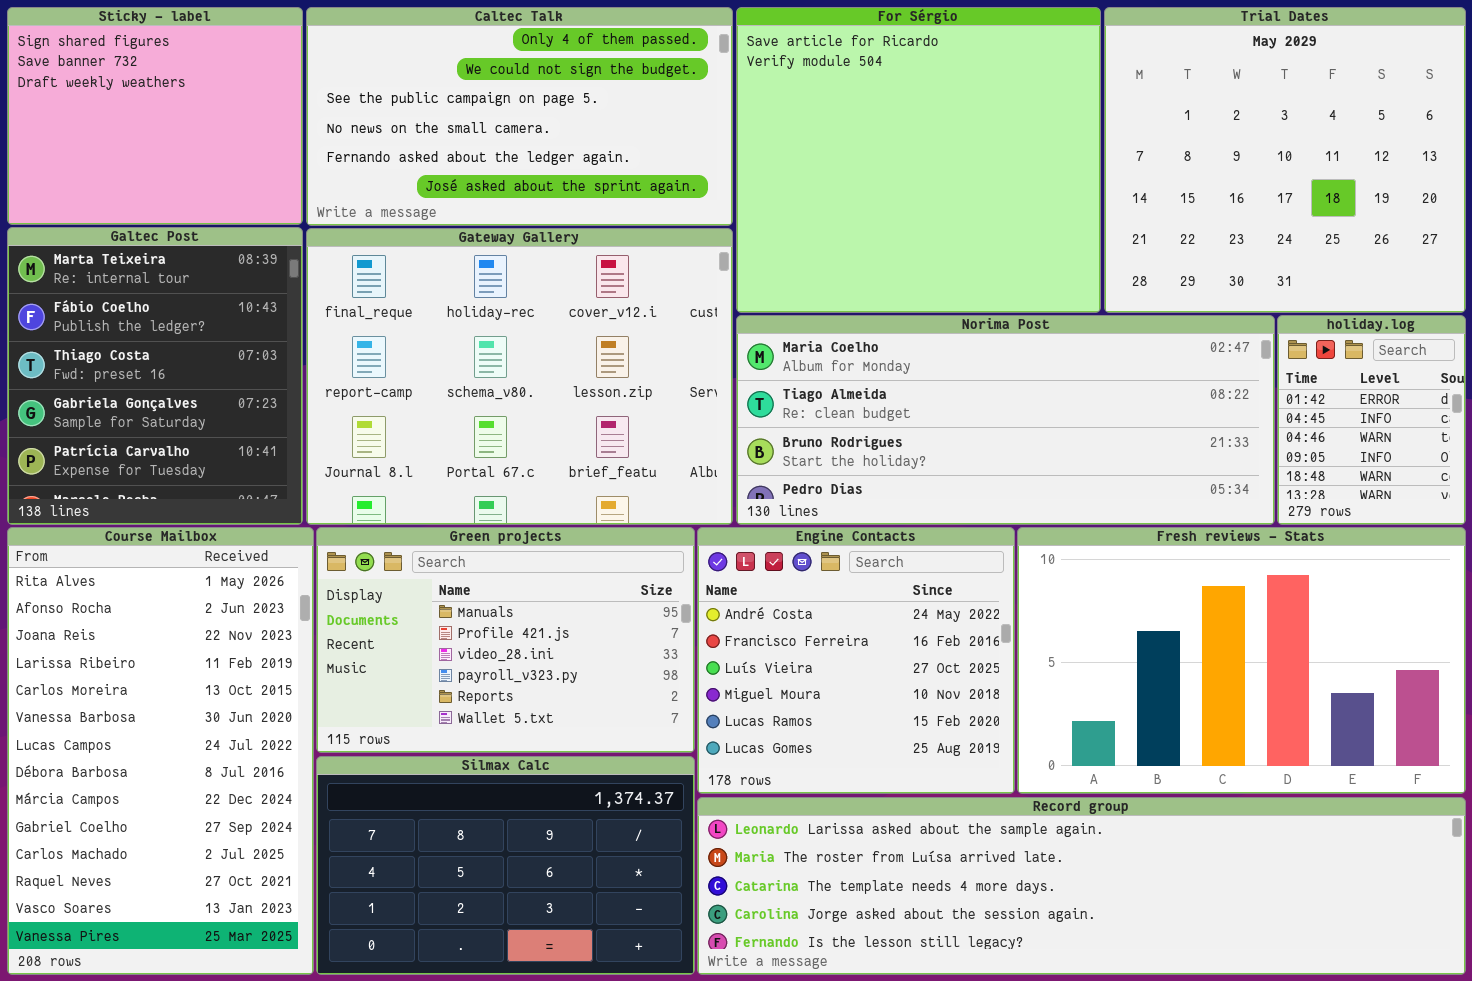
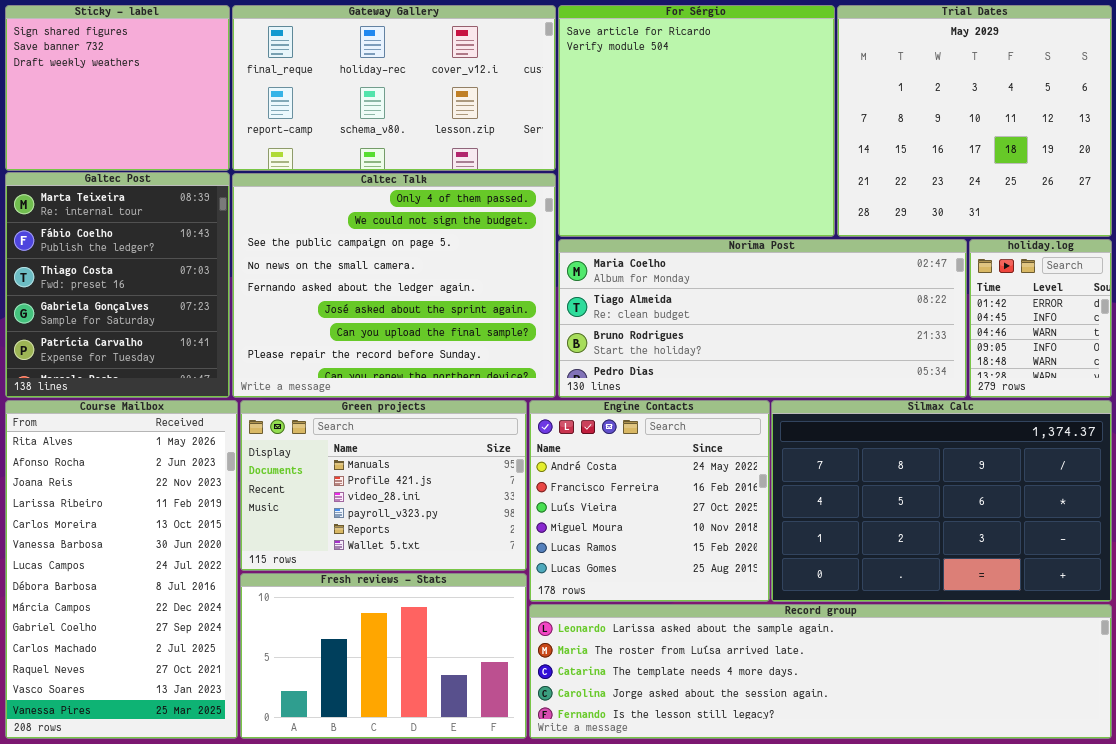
Caltec Talk: [306,7,733,226] -> [232,173,556,398], moved, resized
Gateway Gallery: [306,228,733,525] -> [232,5,556,171], moved, resized
Fresh reviews - Stats: [1017,527,1466,794] -> [240,573,527,739], moved, resized
Silmax Calc: [316,756,695,975] -> [771,400,1112,602], moved, resized

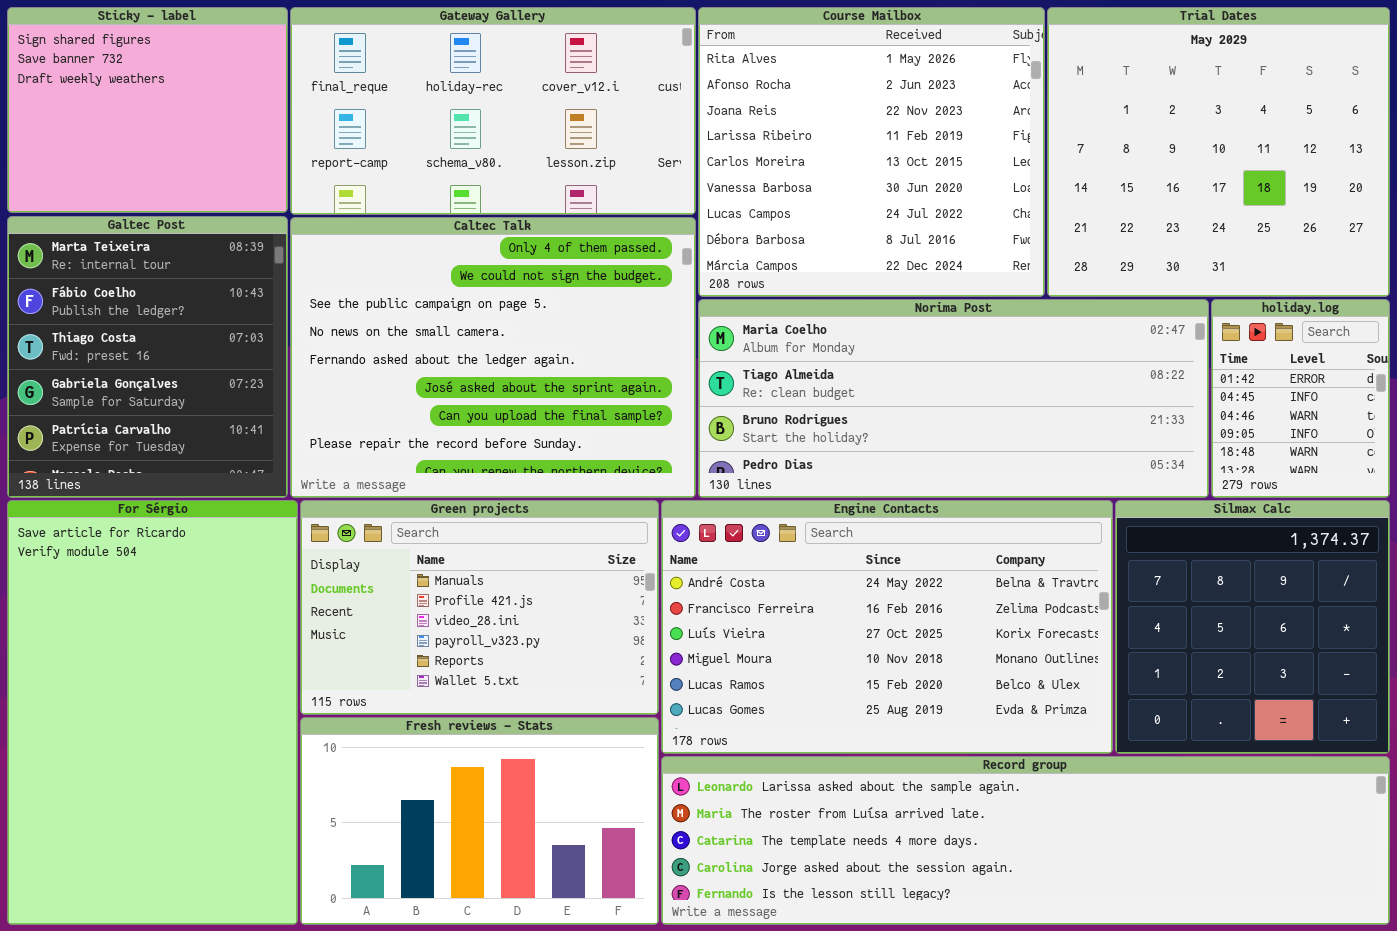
For Sérgio: [558,5,835,237] -> [7,500,298,925], moved, resized
Course Mailbox: [5,400,238,739] -> [698,7,1045,297], moved, resized
Engine Contacts: [529,400,770,602] -> [661,500,1113,754], resized
Silmax Calc: [771,400,1112,602] -> [1115,500,1390,754], resized

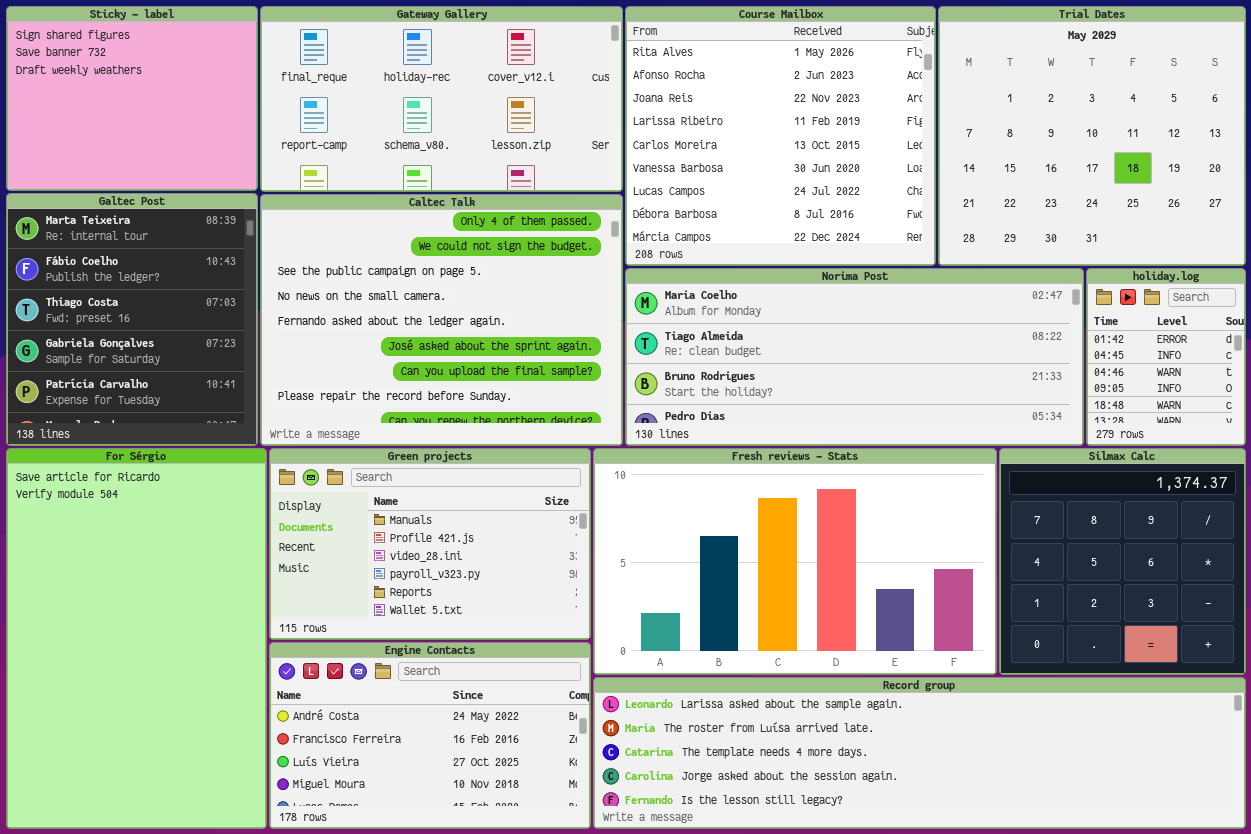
Engine Contacts: [661,500,1113,754] -> [269,642,591,829], moved, resized
Fresh reviews - Stats: [300,717,659,925] -> [593,448,997,675], moved, resized

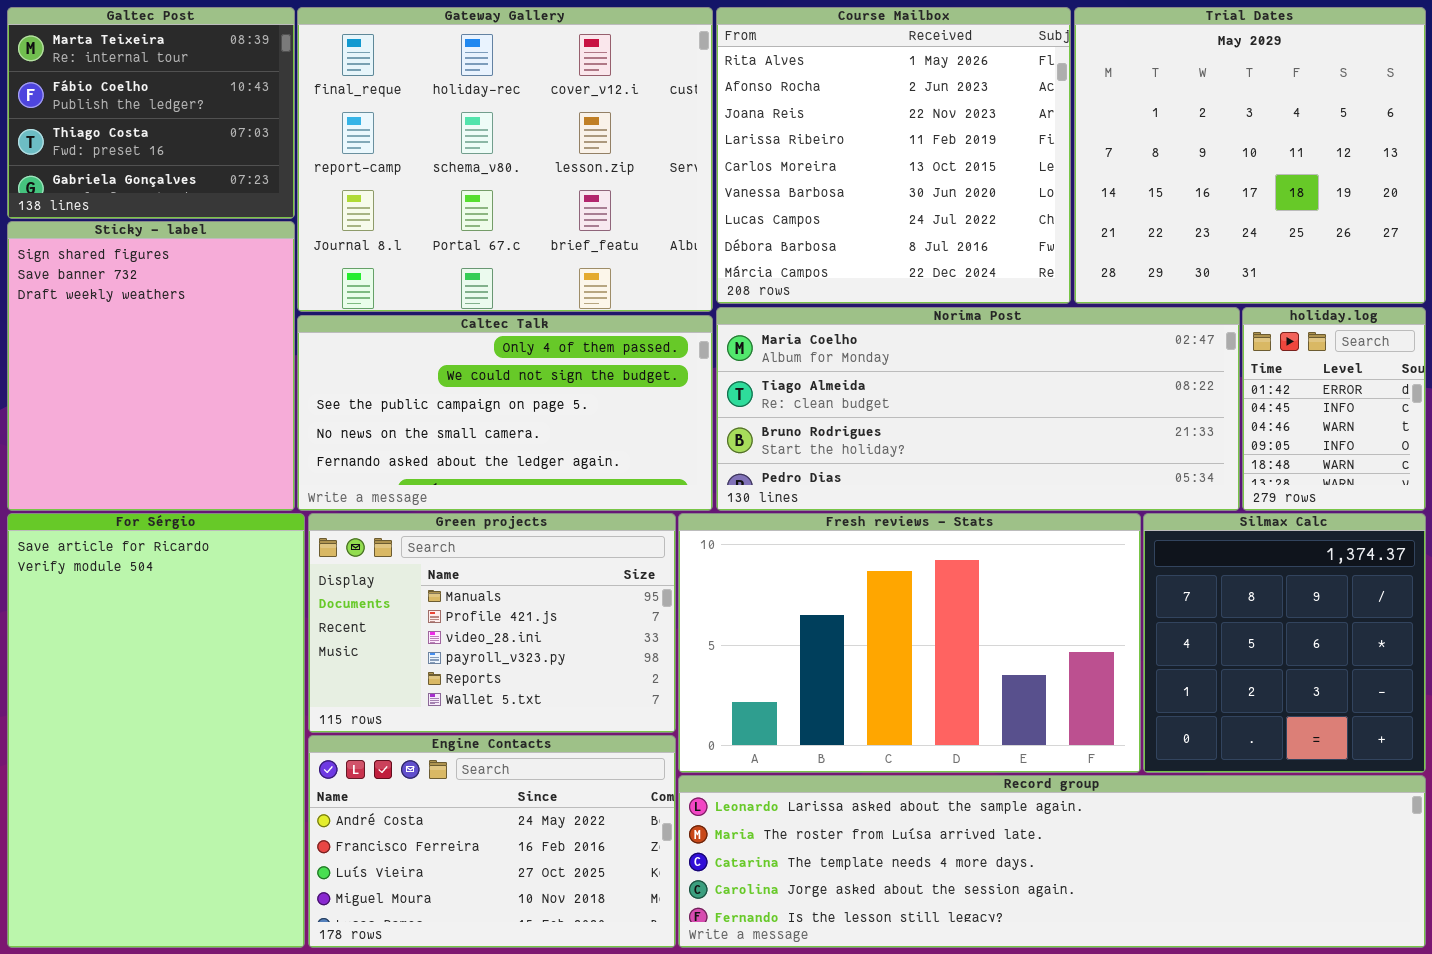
Sticky - label: [6,6,258,191] -> [7,221,295,511], moved, resized
Gateway Gallery: [260,6,623,192] -> [297,7,713,312], resized
Galtec Post: [6,193,258,446] -> [7,7,295,219], moved, resized
Caltec Talk: [260,194,623,446] -> [297,315,713,511], resized

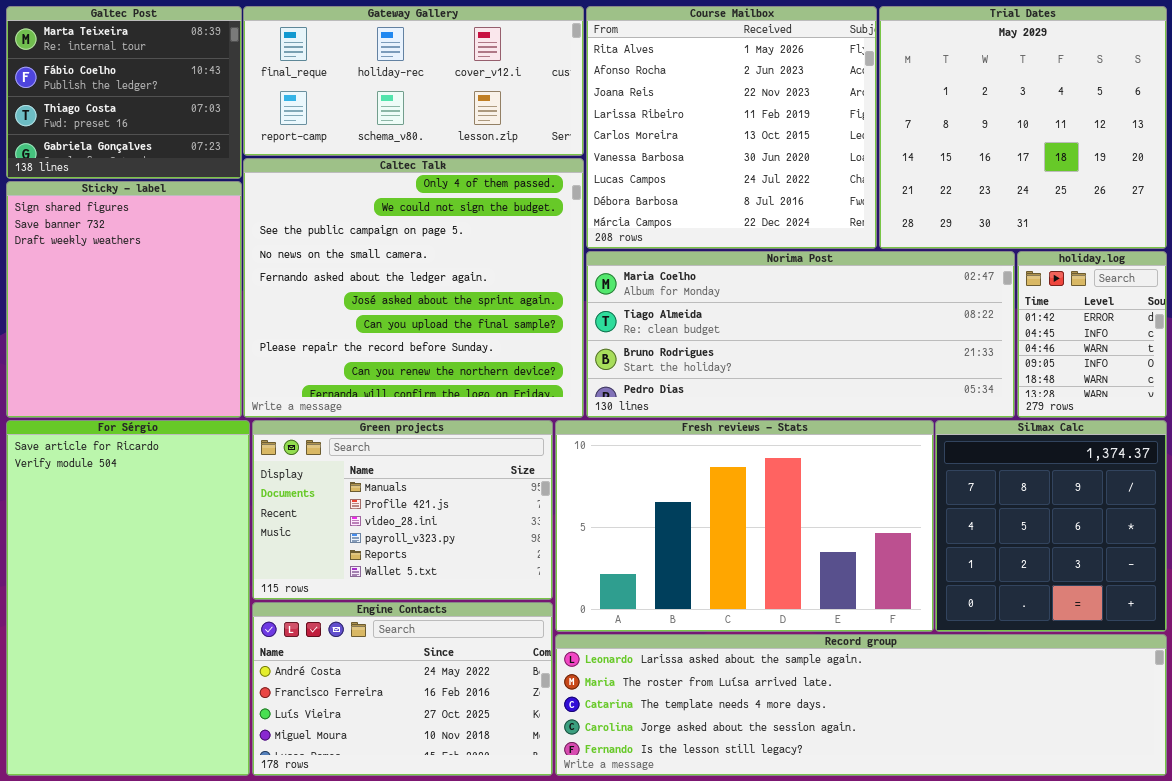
Gateway Gallery: [297,7,713,312] -> [243,6,584,156], resized
Caltec Talk: [297,315,713,511] -> [243,158,584,418], resized

